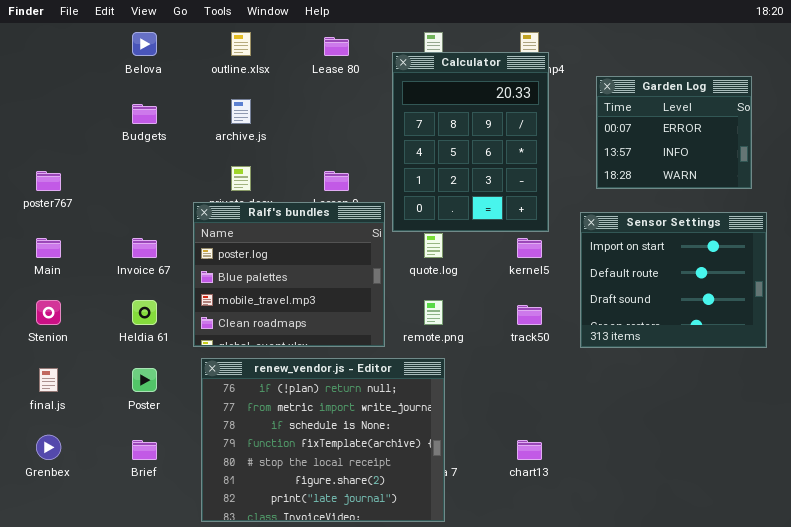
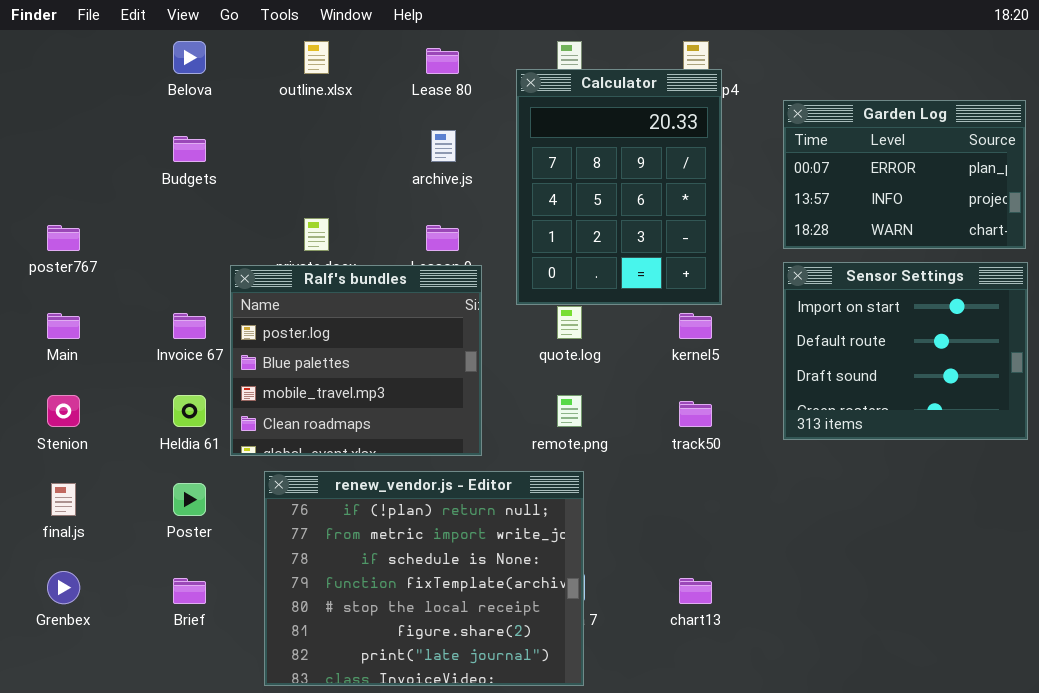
Garden Log: [596,76,752,189] -> [783,100,1026,249], resized
archive.js: [231,99,251,124] -> [431,130,456,162], moved
Ralf's bundles: [193,202,385,347] -> [230,265,482,456], moved
Sensor Settings: [580,212,767,348] -> [783,262,1028,440], moved

